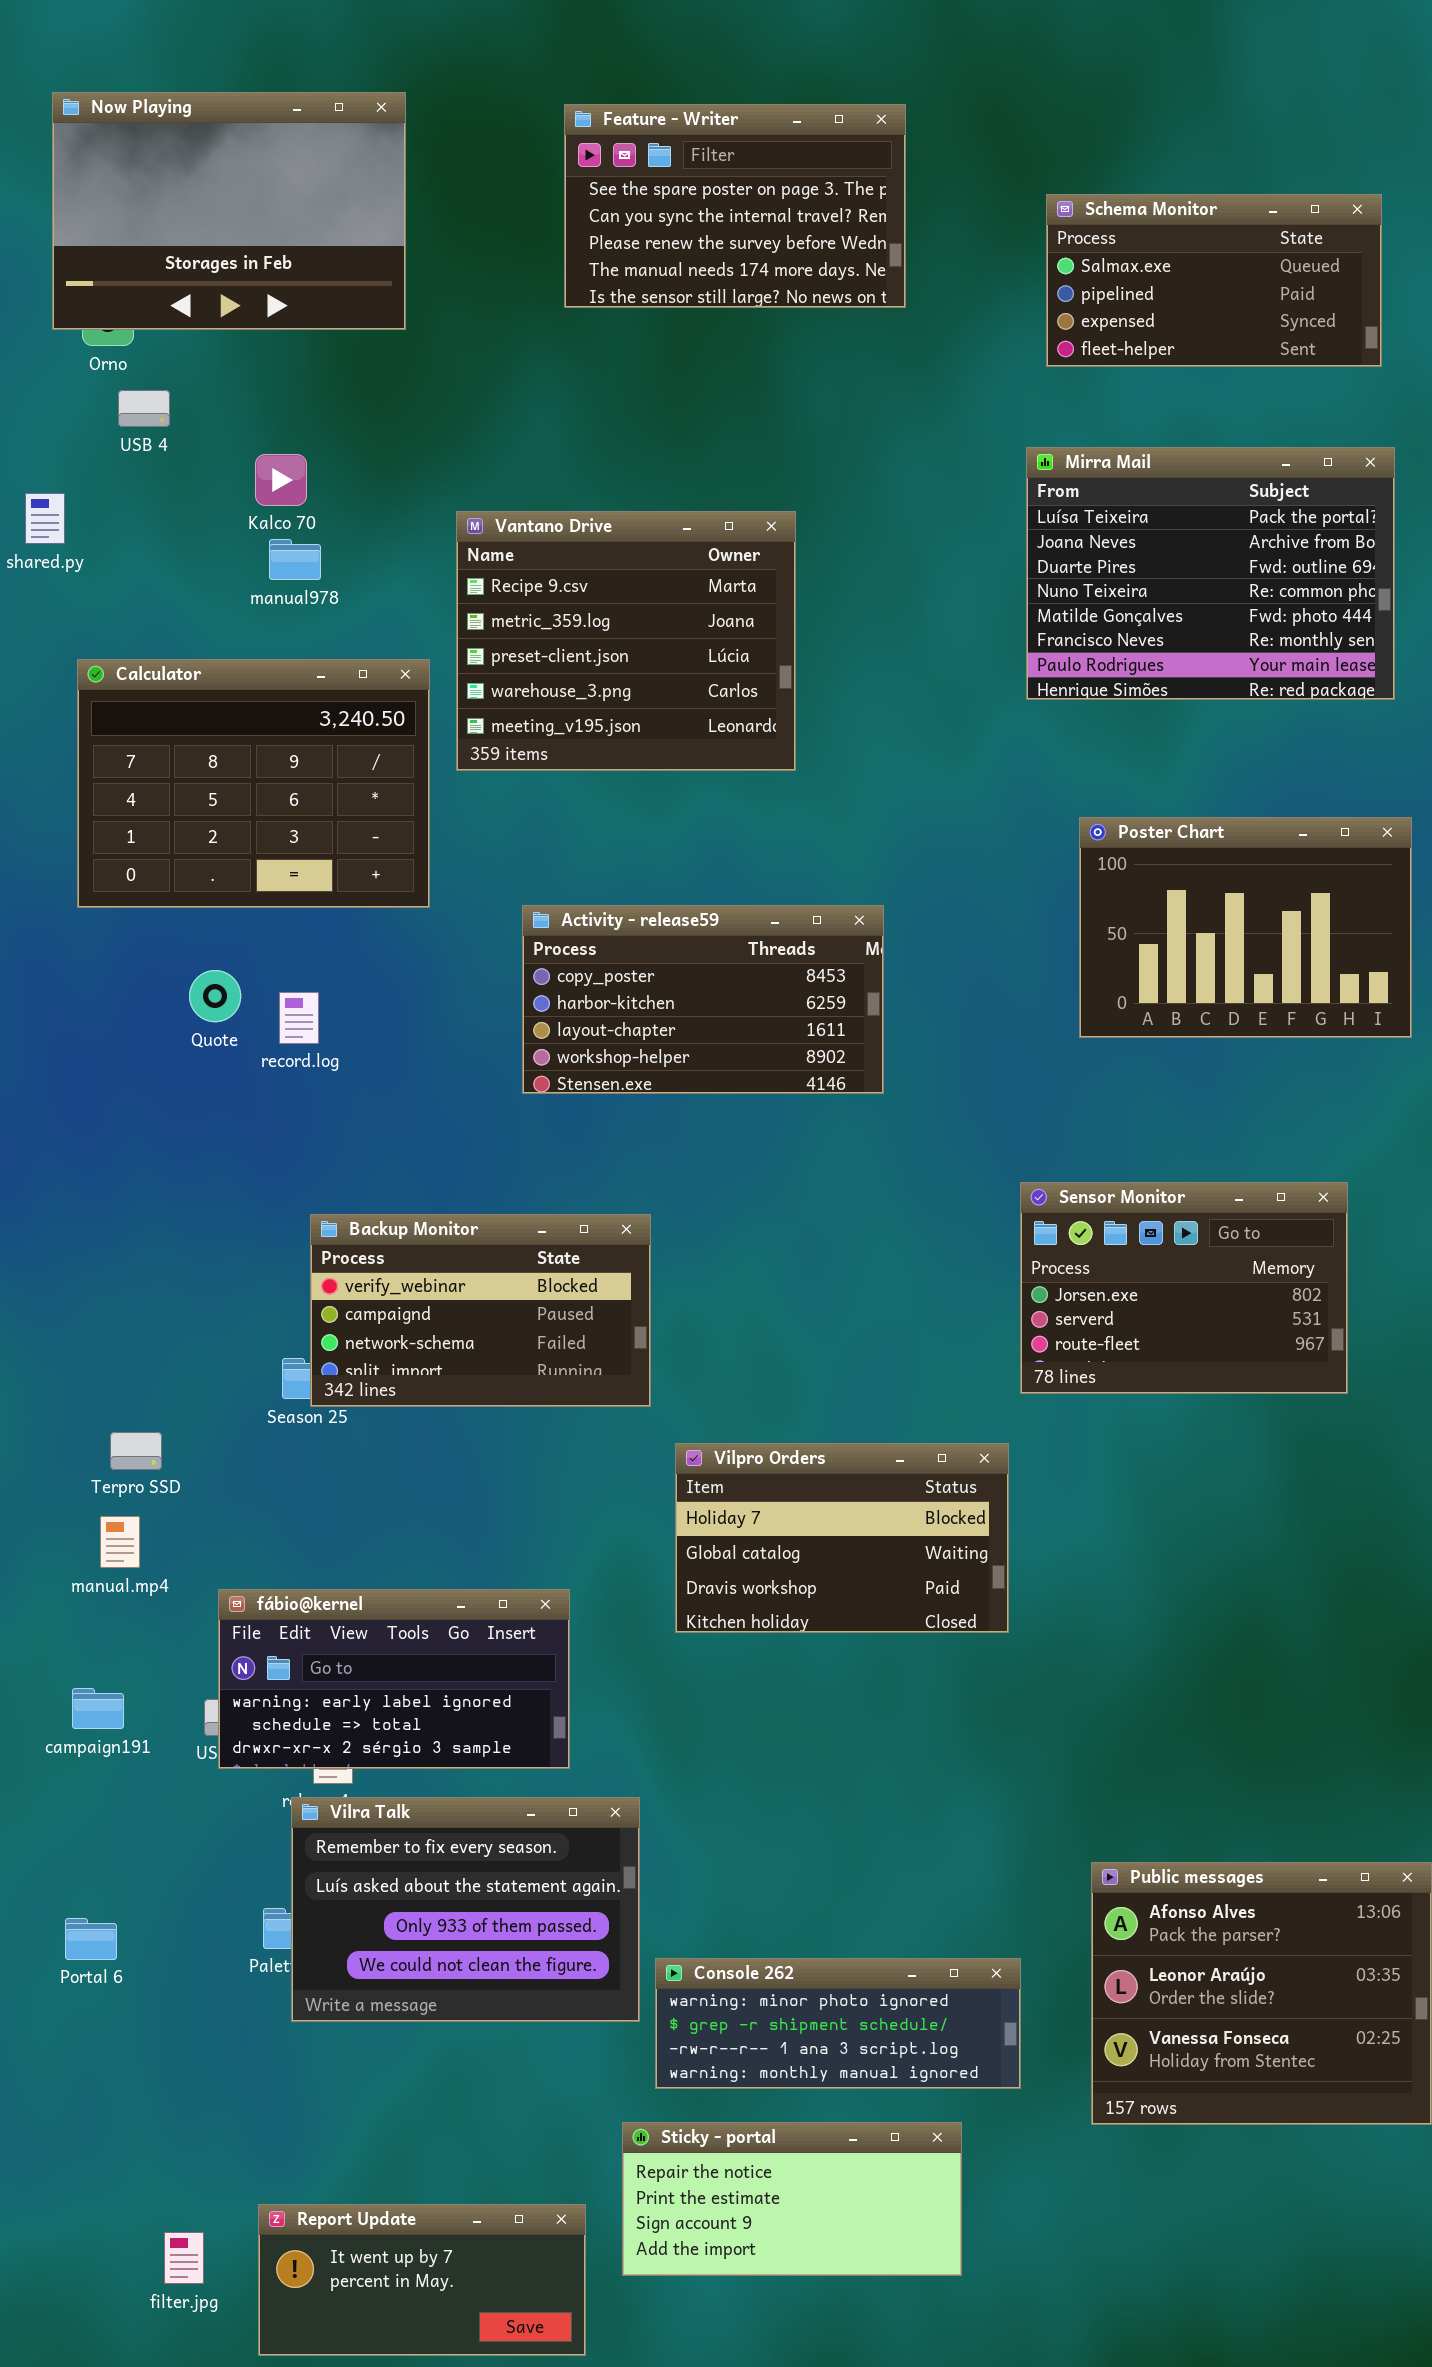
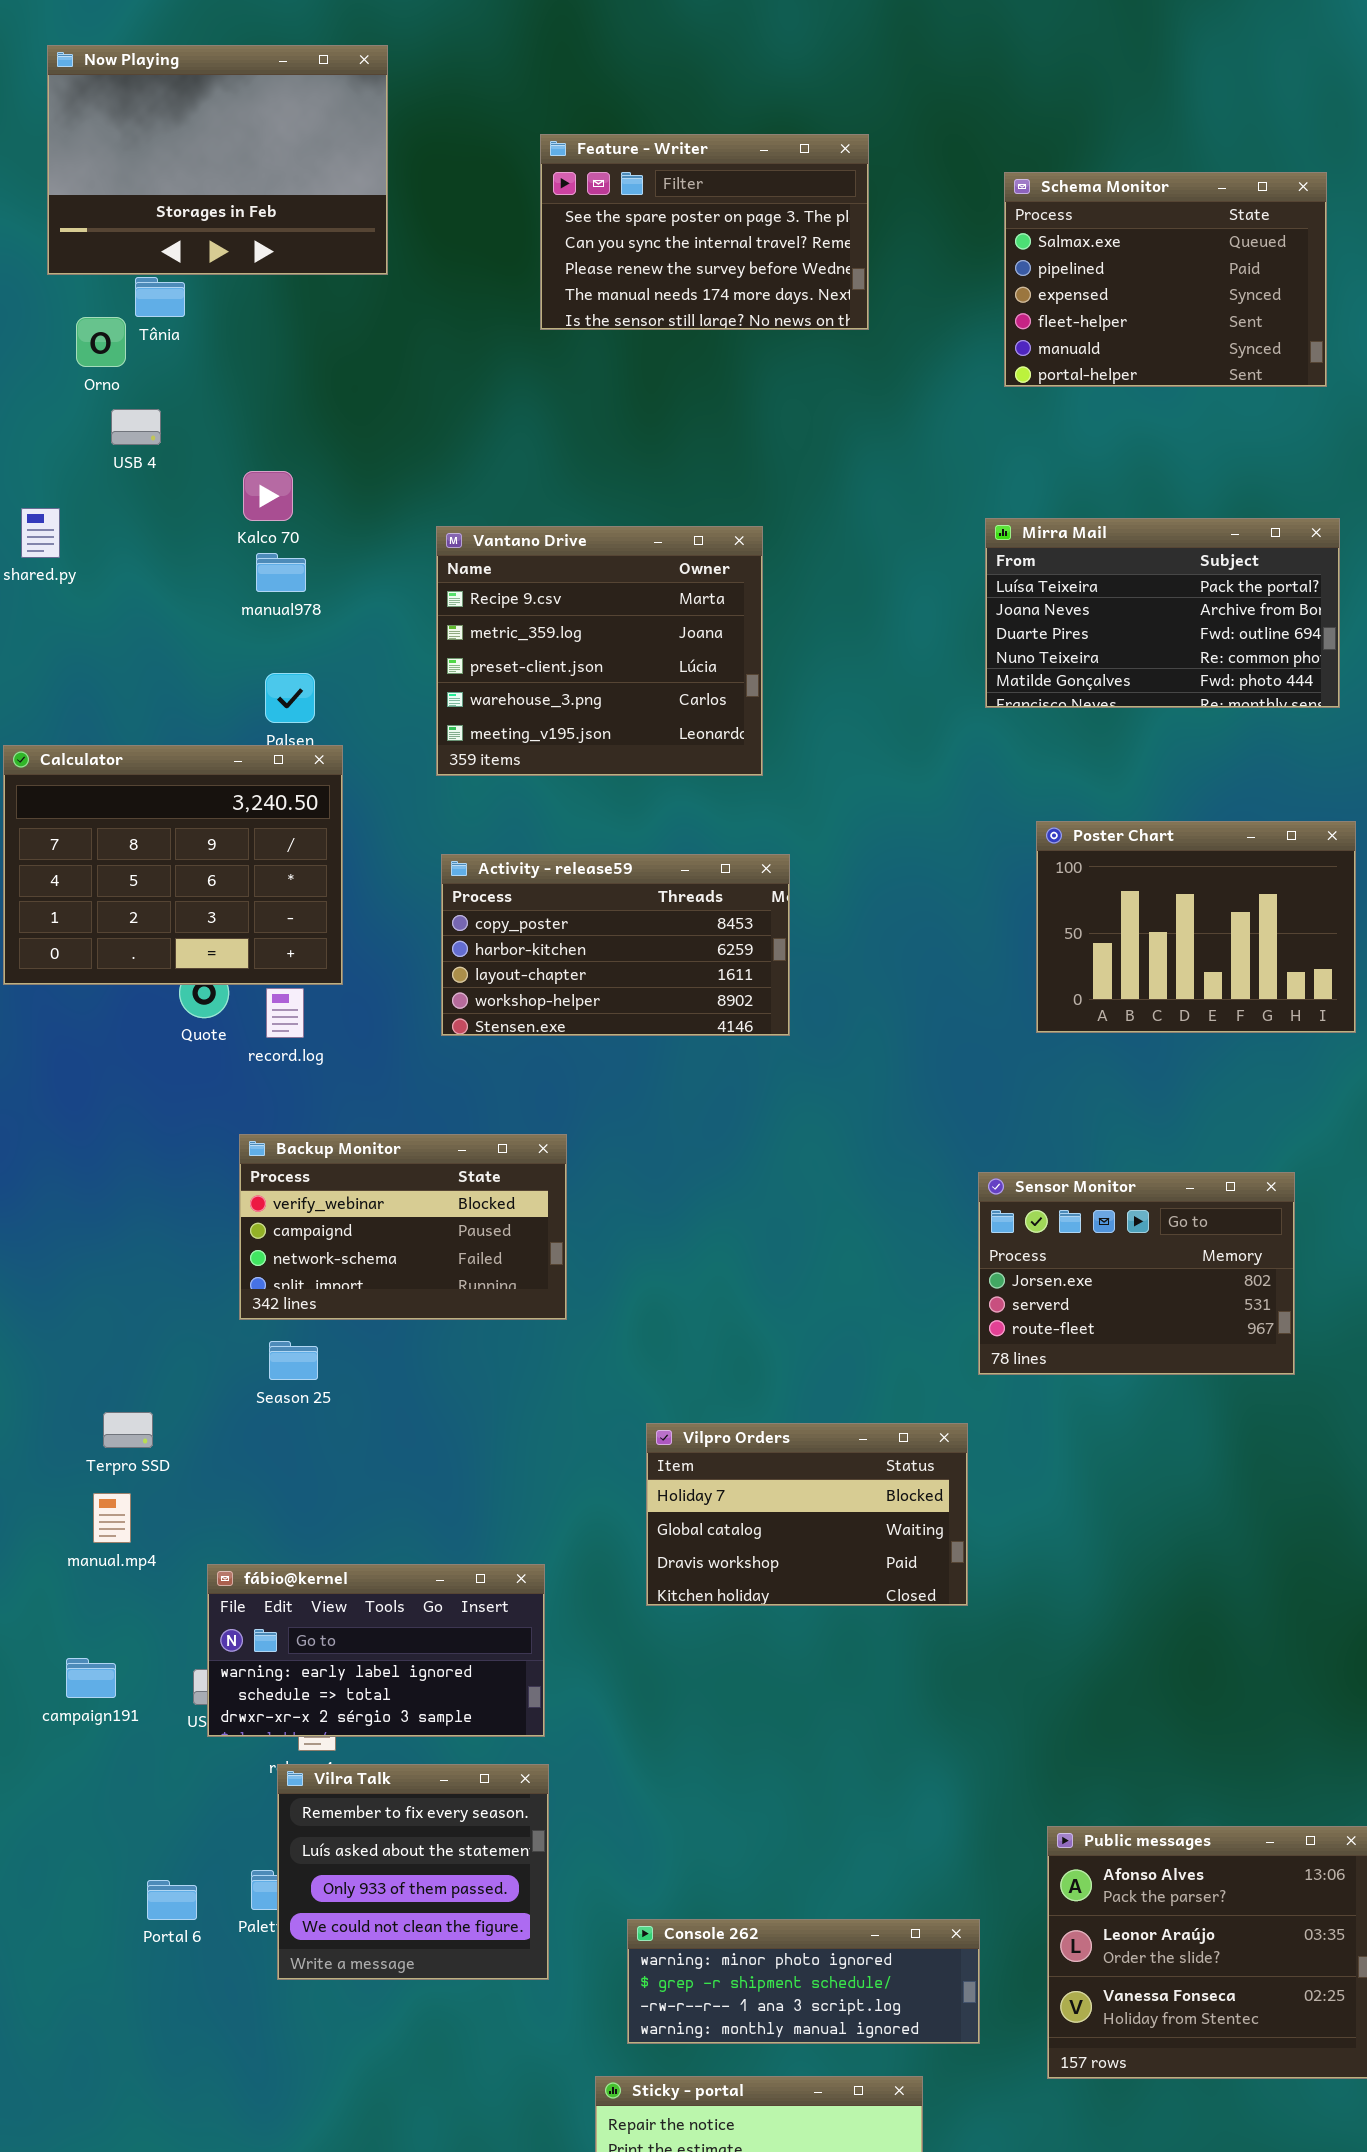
Now Playing: [52,92,406,330] -> [47,45,388,275], moved
Schema Monitor: [1046,194,1382,367] -> [1004,172,1327,387], resized
Mirra Mail: [1026,447,1395,700] -> [985,518,1340,708], resized
Calculator: [77,659,430,908] -> [3,745,343,985], moved
Activity - release59: [522,905,884,1094] -> [441,854,790,1036], moved
Backup Monitor: [310,1214,651,1407] -> [239,1134,567,1320], moved
Vilra Talk: [291,1797,640,2022] -> [277,1764,549,1980], resized
Portal 6: [65,1918,117,1960] -> [147,1880,197,1920], moved

